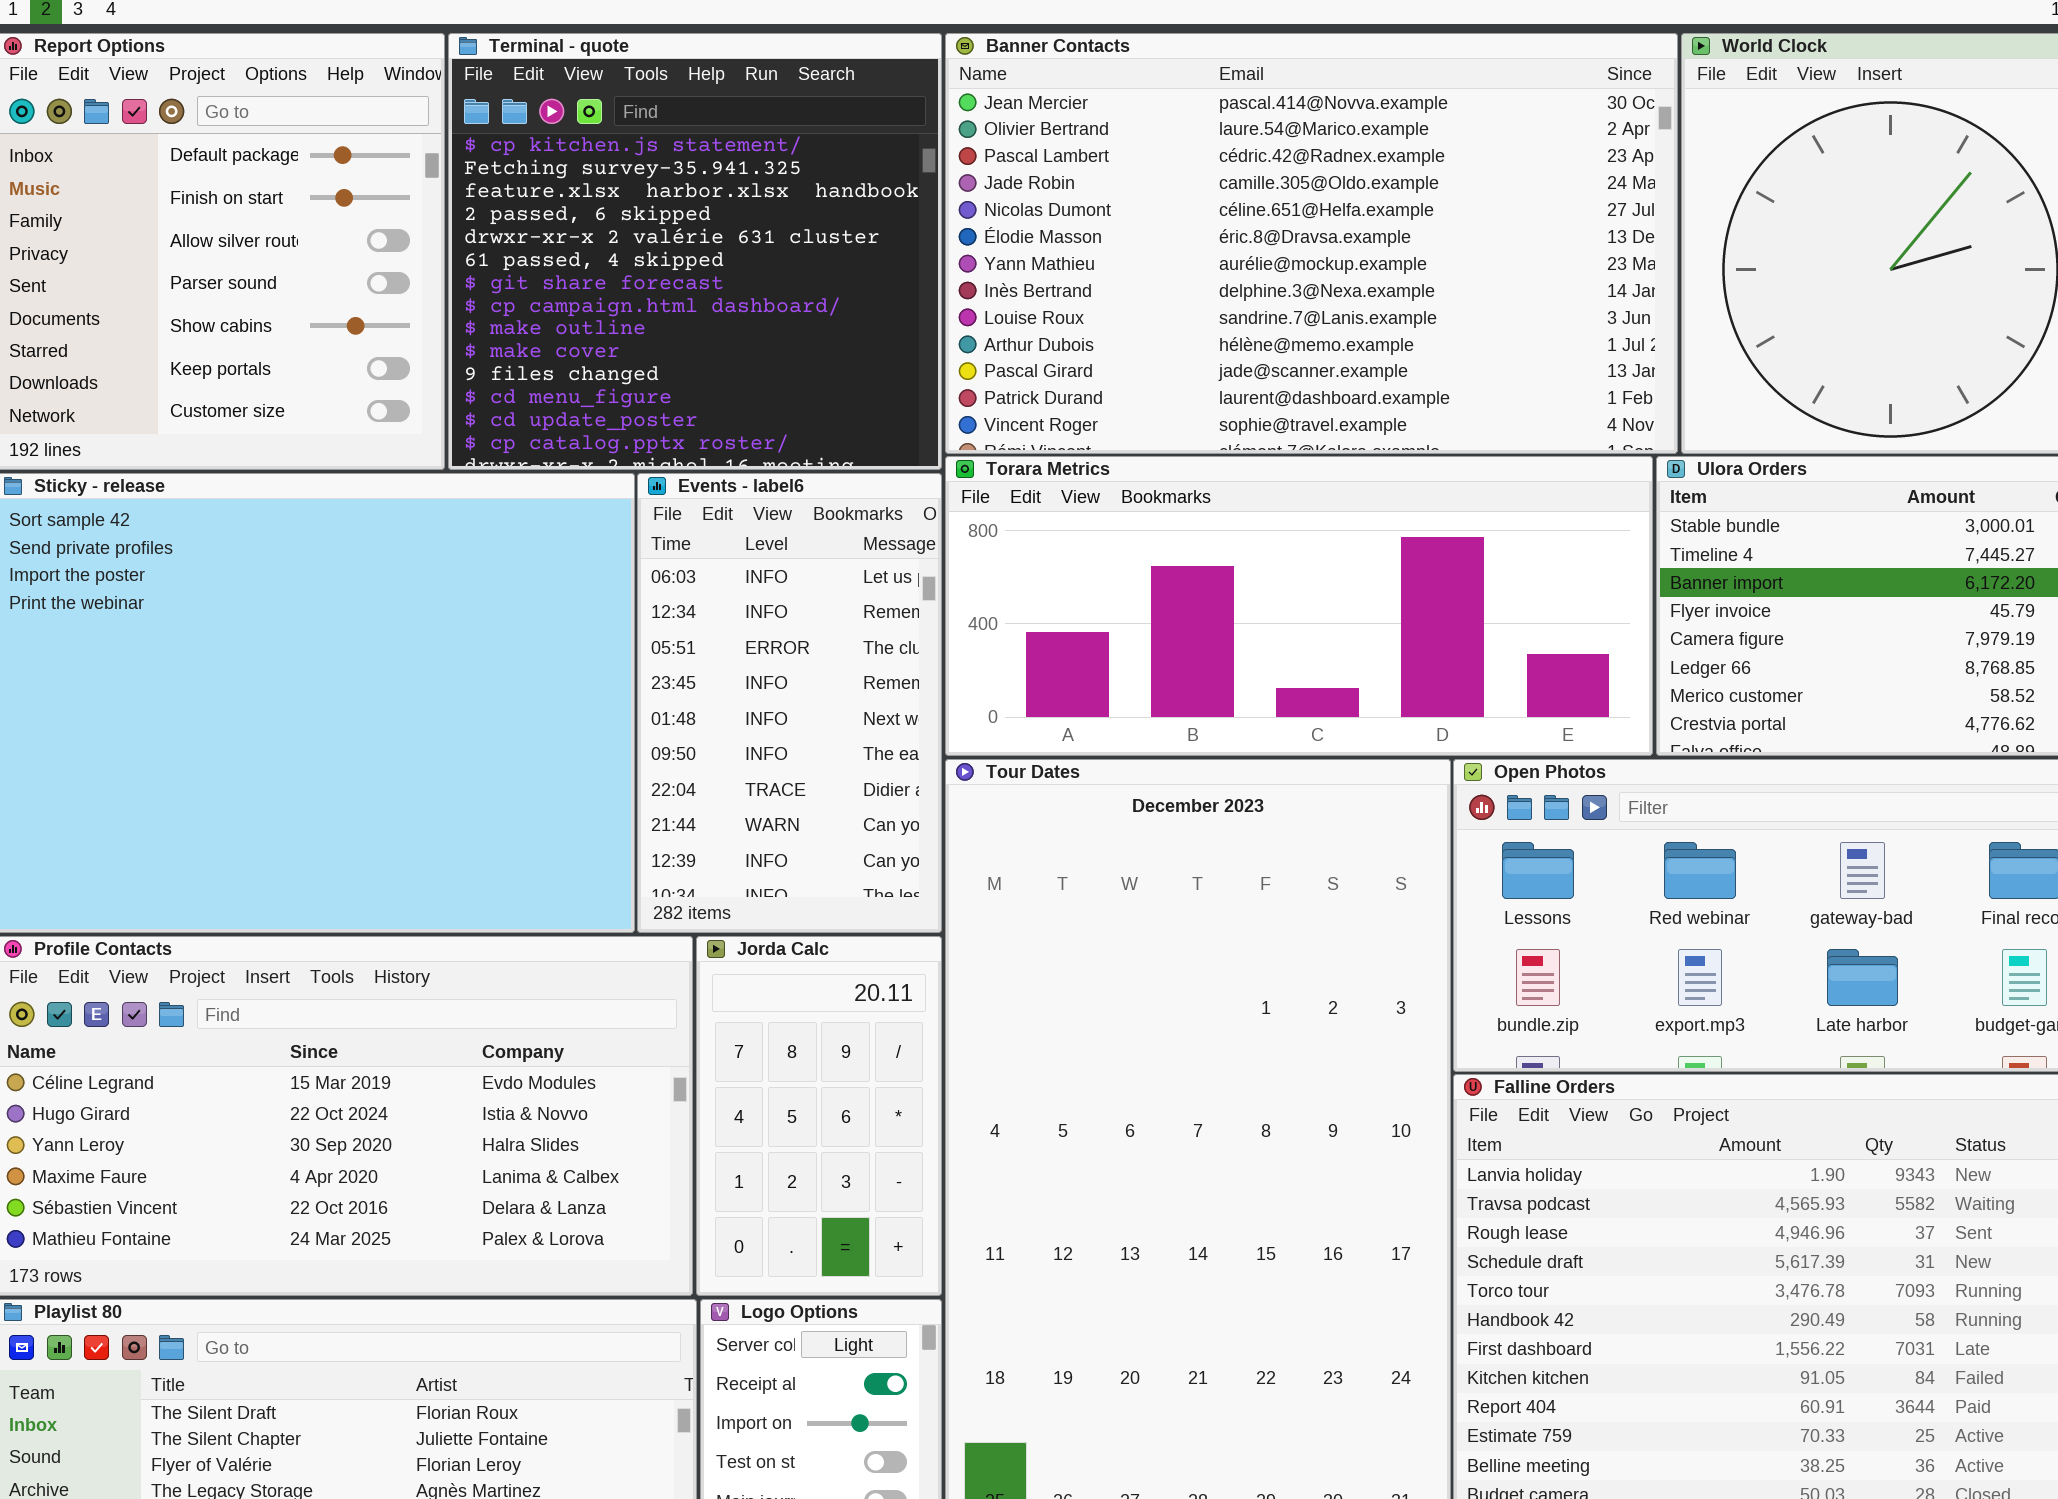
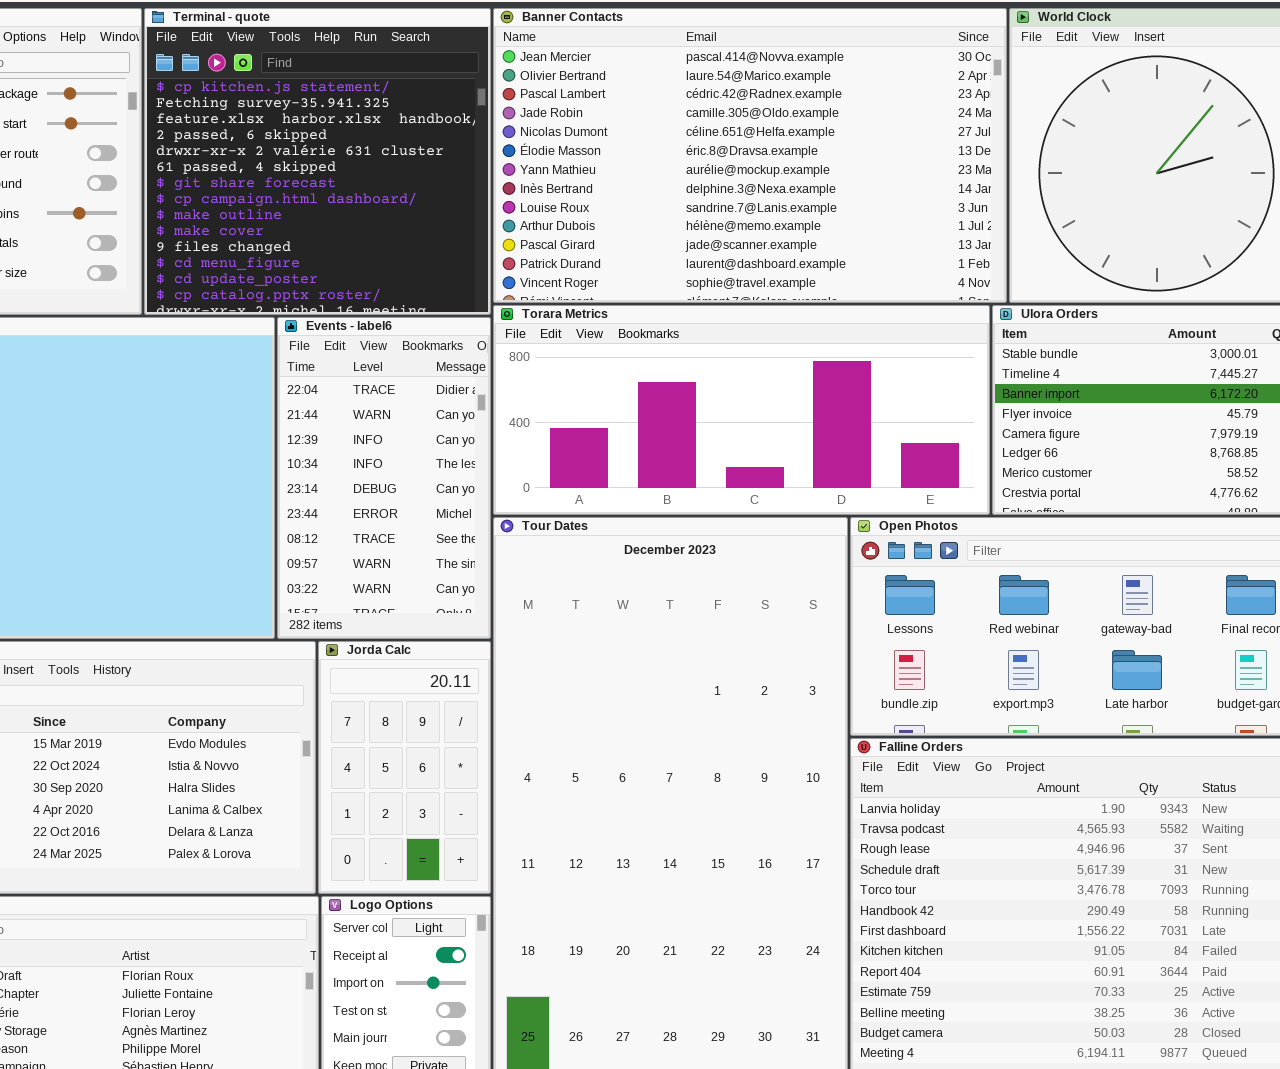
Events - label6: [637,473,942,933] -> [277,317,491,639], scrolled down 6 rows

